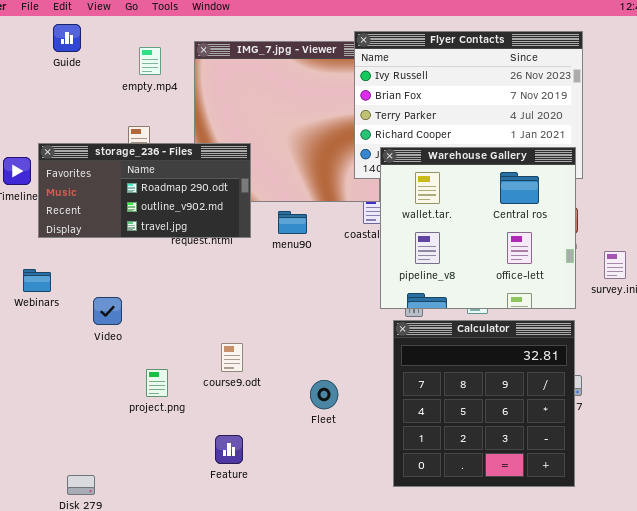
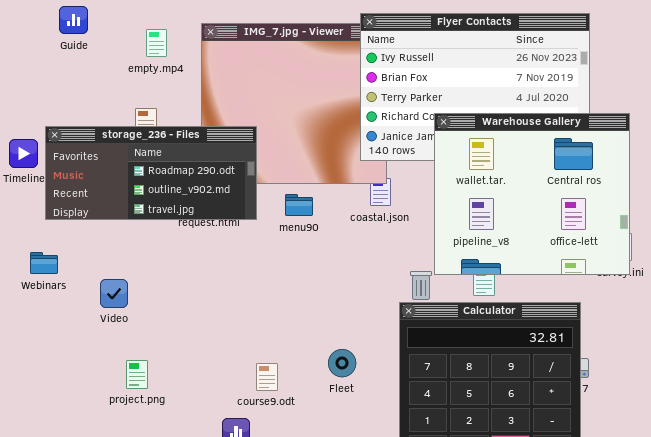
Warehouse Gallery: [380,147,576,309] -> [434,113,630,275], moved
course9.odt: [221,343,243,372] -> [256,363,278,391], moved
project.png: [146,369,168,397] -> [126,360,148,389], moved
Fleet: [310,380,338,409] -> [328,349,356,377], moved

